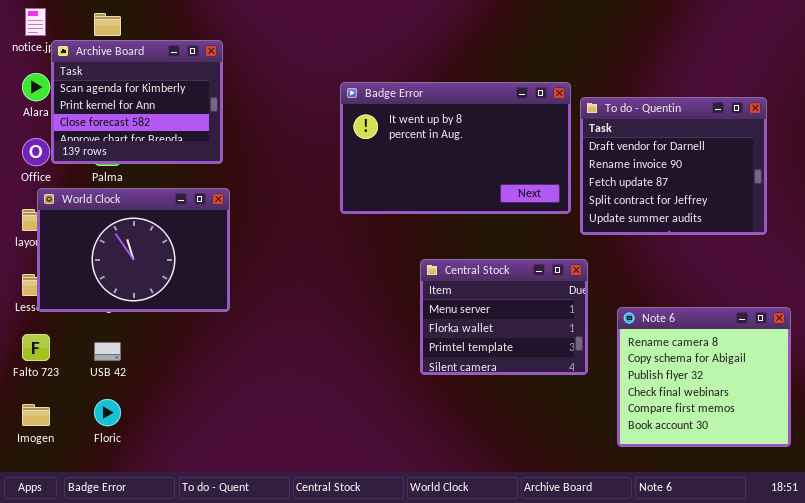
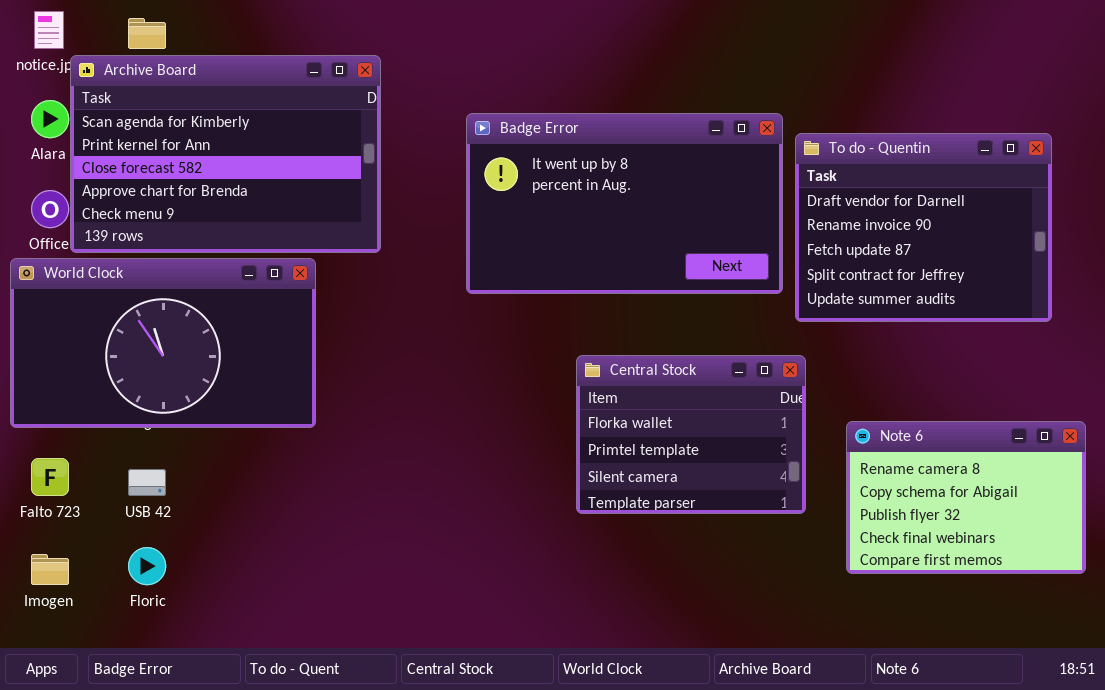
Archive Board: [51,40,223,164] -> [70,55,381,253], resized
World Clock: [37,188,230,312] -> [10,258,316,428], resized
Central Stock: [420,259,588,375] -> [576,355,806,514], scrolled down 1 row
Note 6: [617,307,791,447] -> [846,421,1086,574], resized

